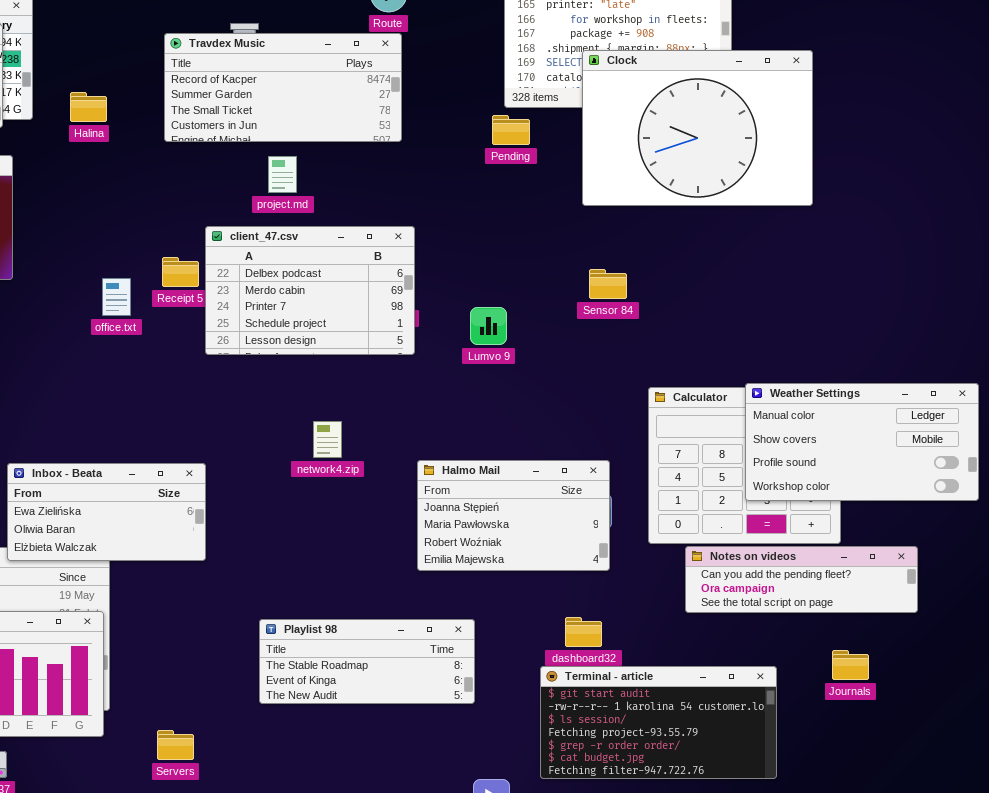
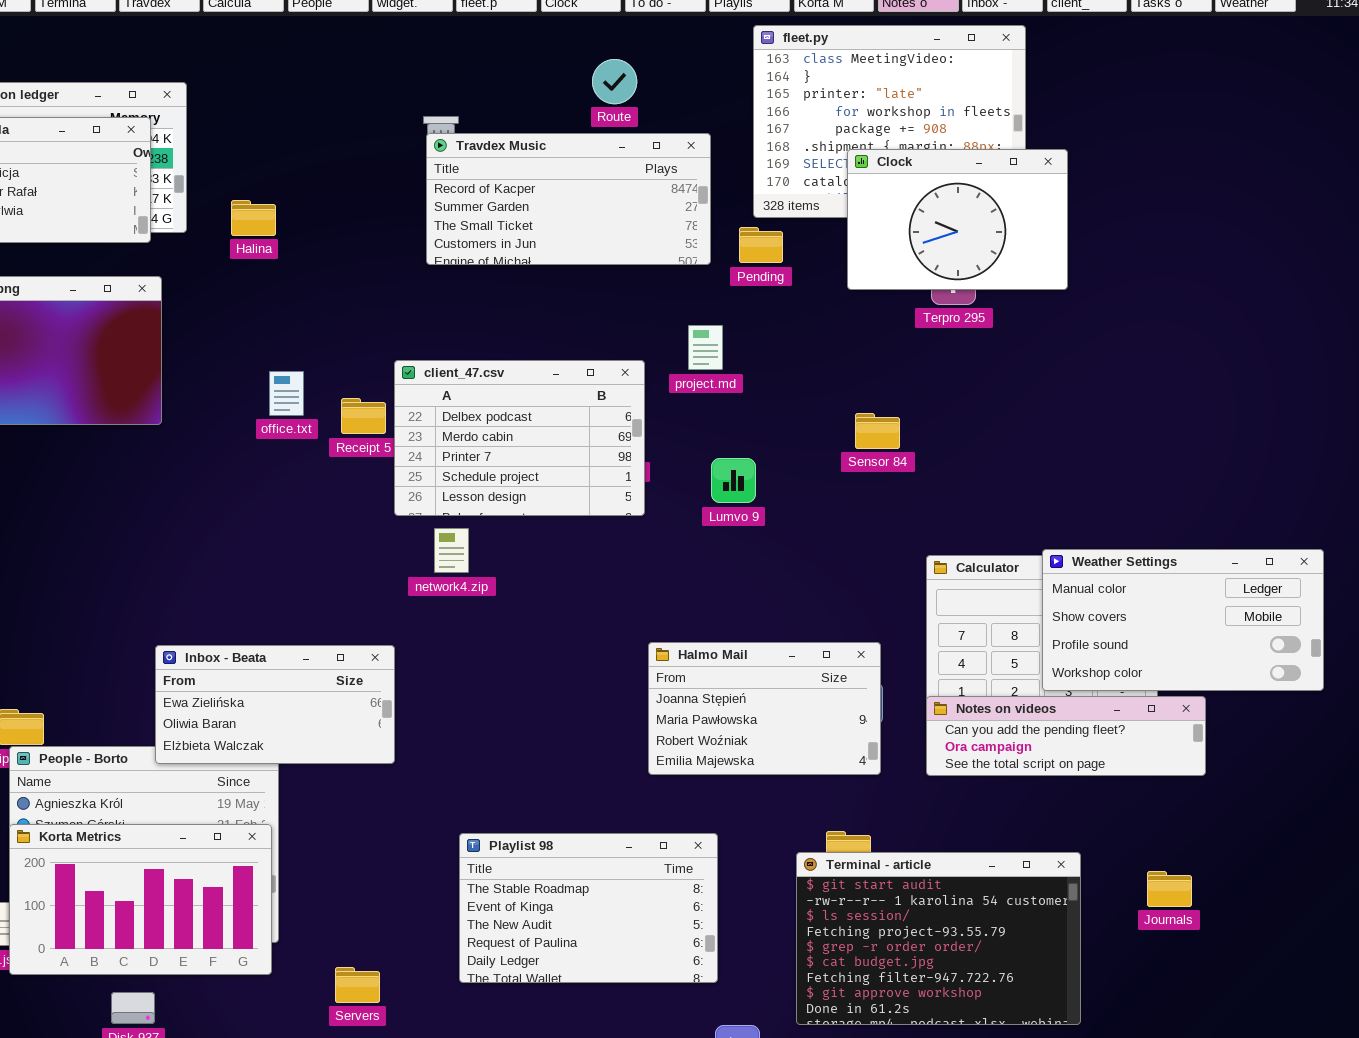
Travdex Music: [164,33,402,142] -> [426,133,711,265], moved
Clock: [582,50,813,206] -> [847,149,1068,290], resized
project.md: [268,156,297,193] -> [688,325,723,370], moved
office.txt: [102,278,131,316] -> [269,371,304,416], moved
network4.zip: [313,421,342,458] -> [434,528,469,573], moved
Notes on videos: [685,546,918,613] -> [926,696,1206,776], moved
Playlist 98: [259,619,475,704] -> [459,833,718,983], resized
Terminal - article: [540,666,777,779] -> [796,852,1081,1025], resized

